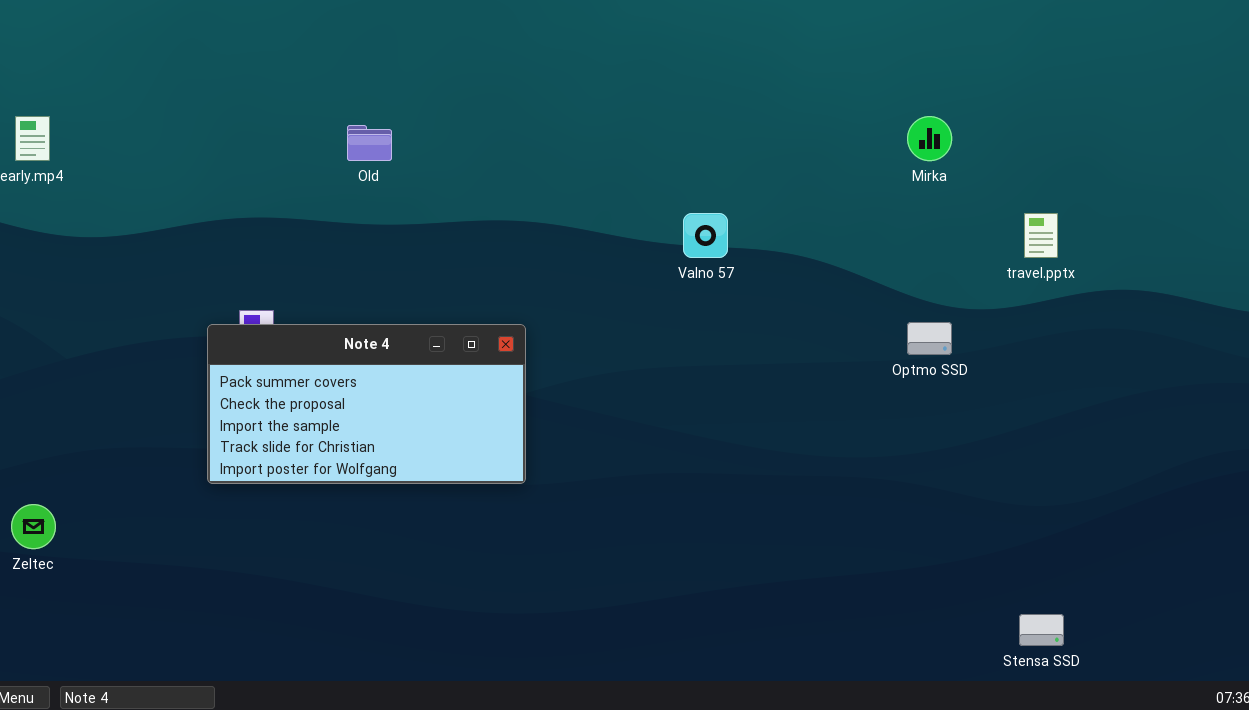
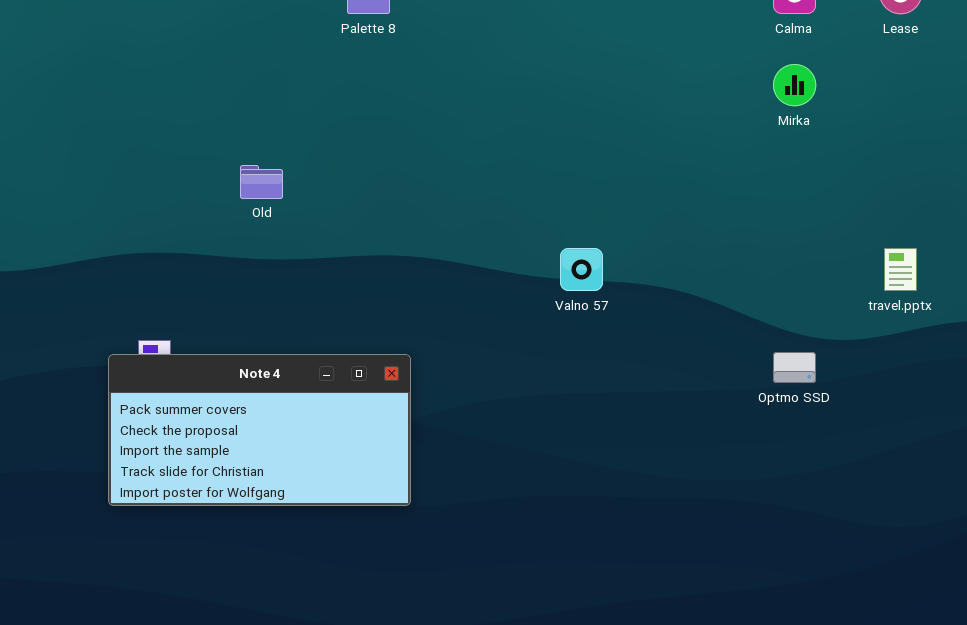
Mirka: [907,116,952,161] -> [773,64,816,106], moved

